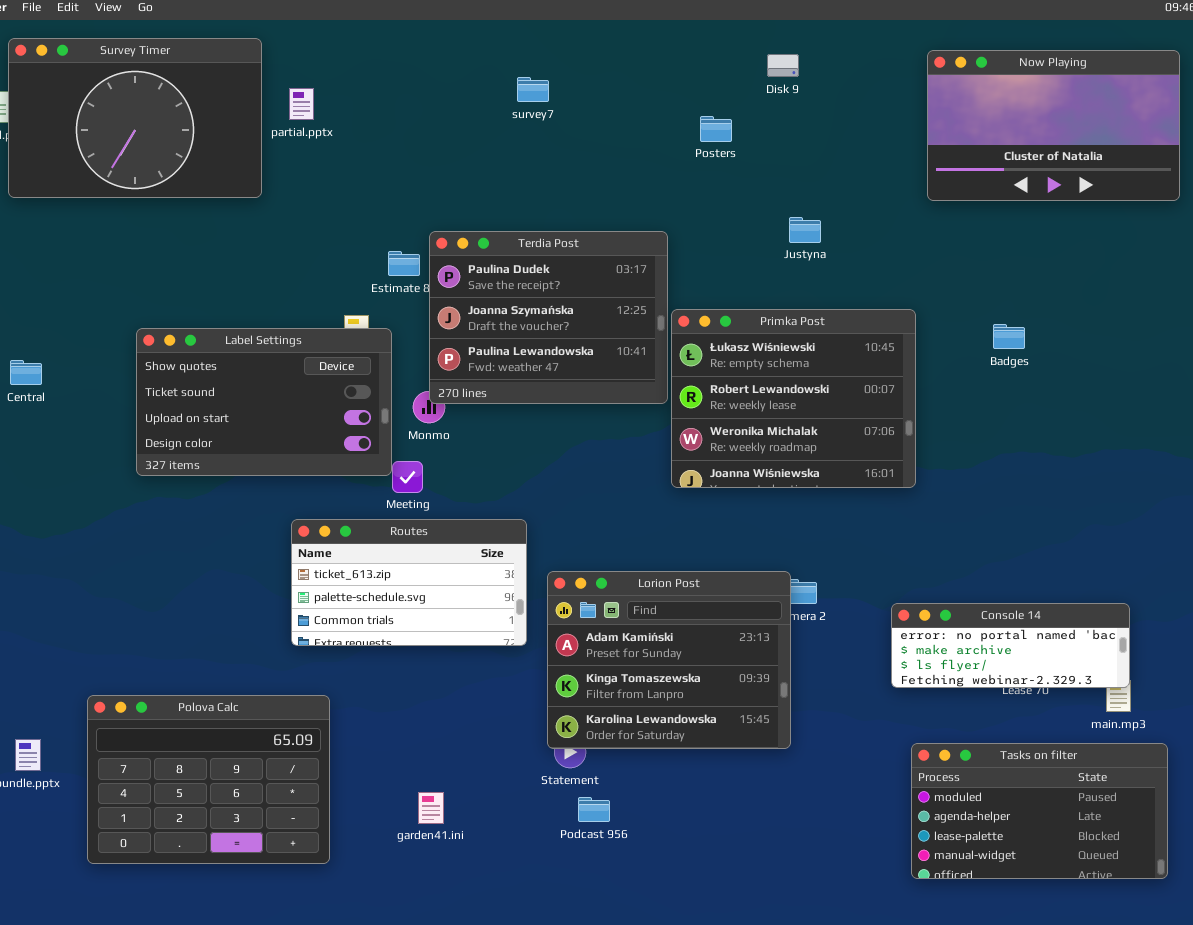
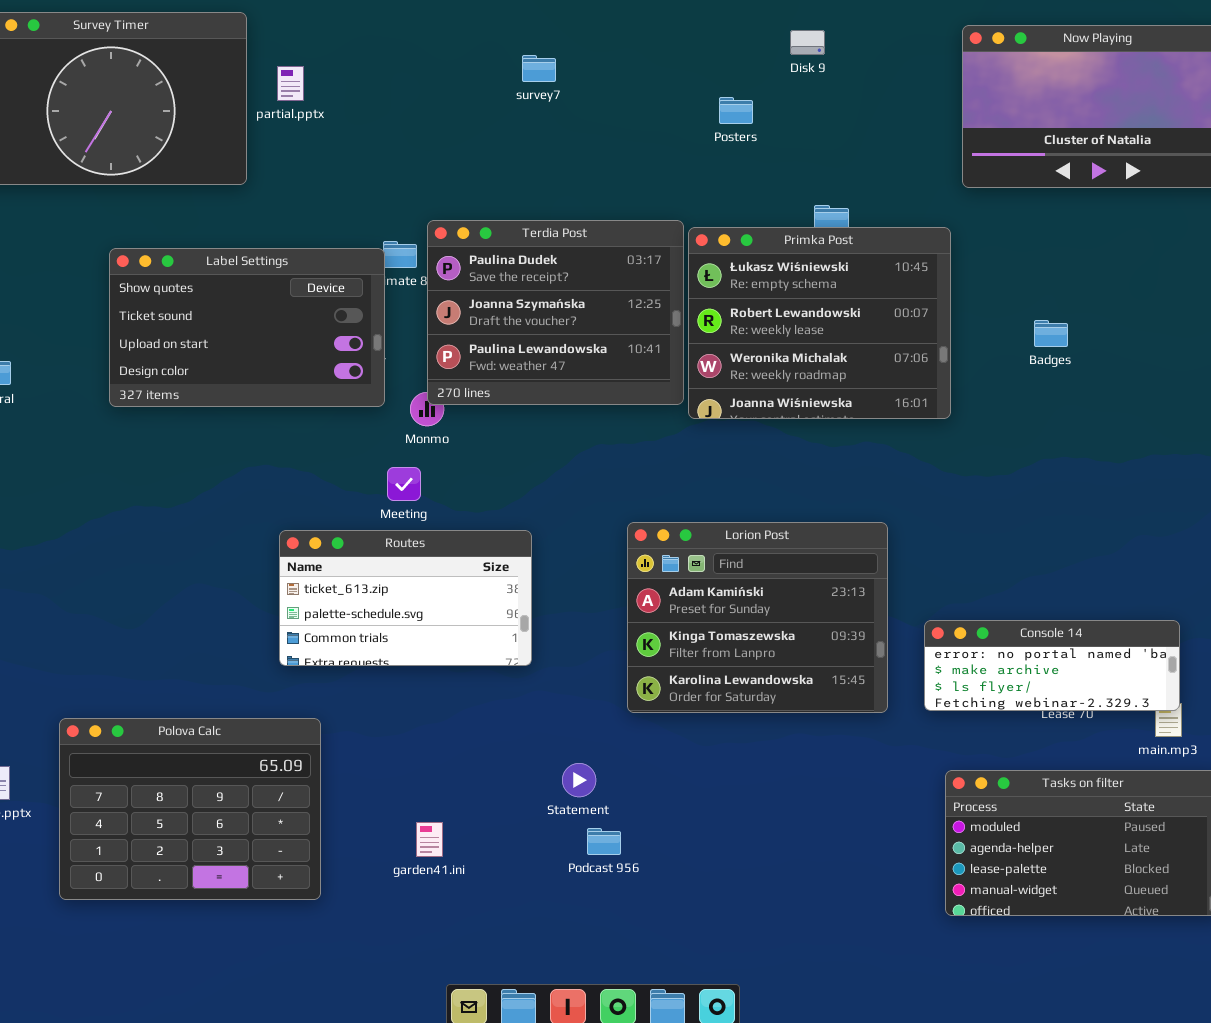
Primka Post: [671,309,916,488] -> [688,227,951,419], moved
Label Settings: [136,328,392,476] -> [109,248,385,407], moved
Lorion Post: [547,571,791,749] -> [627,522,888,713], moved

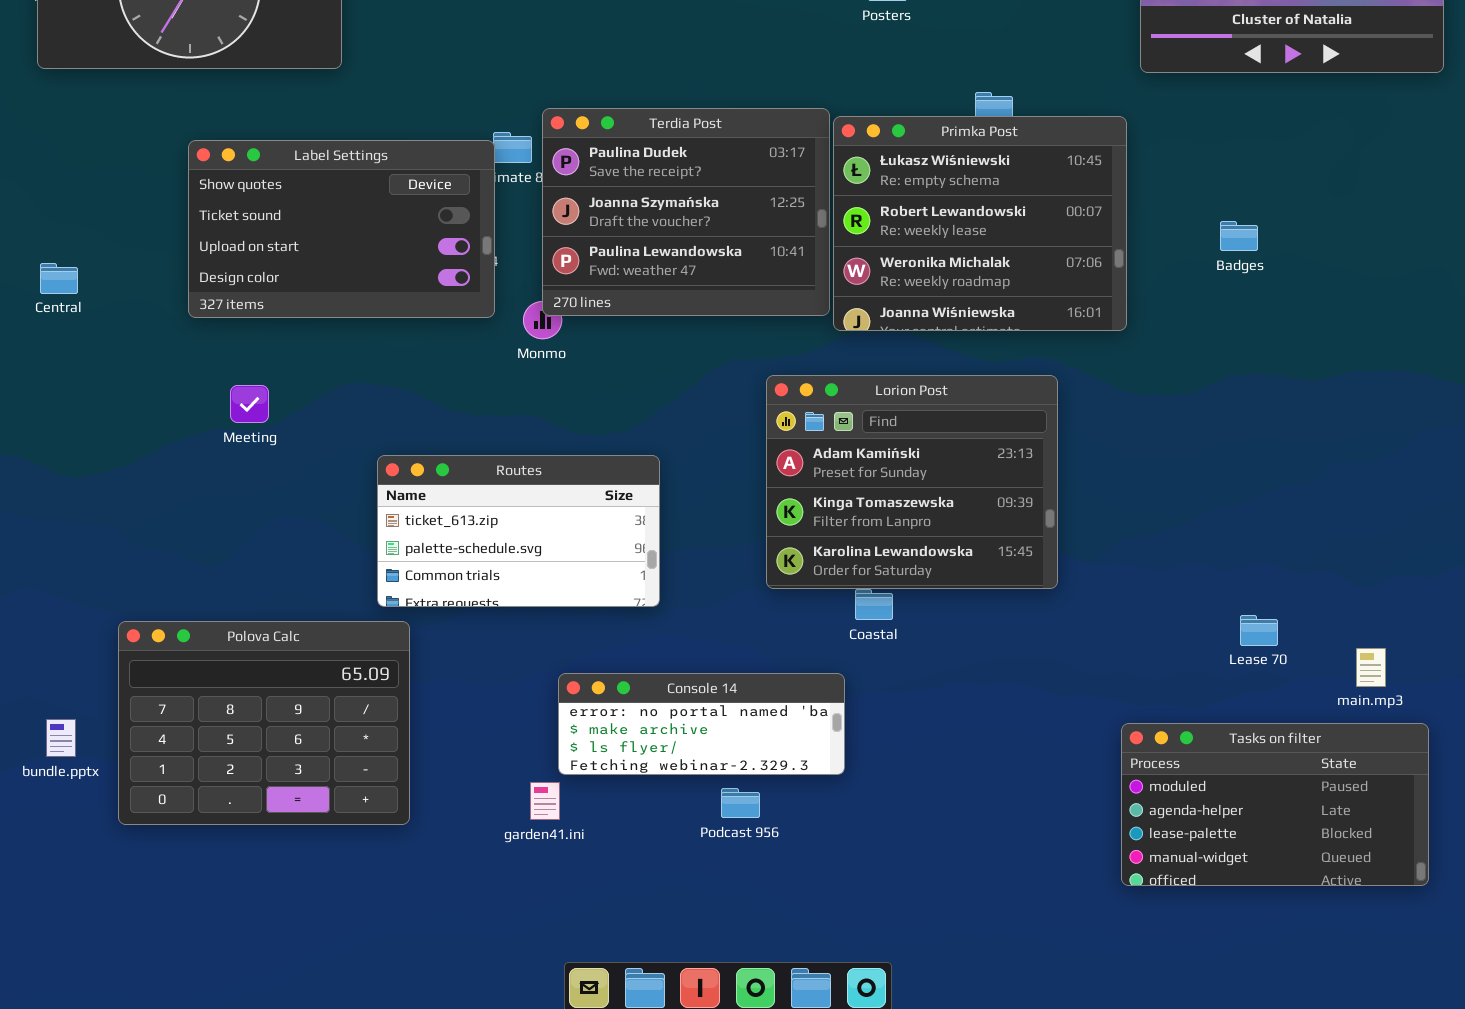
Meeting: [387,467,421,501] -> [230,385,269,423], moved
Lorion Post: [627,522,888,713] -> [766,375,1058,589], moved
Console 14: [924,620,1180,711] -> [558,673,845,775], moved
Polova Calc: [59,718,321,900] -> [118,621,410,825], moved

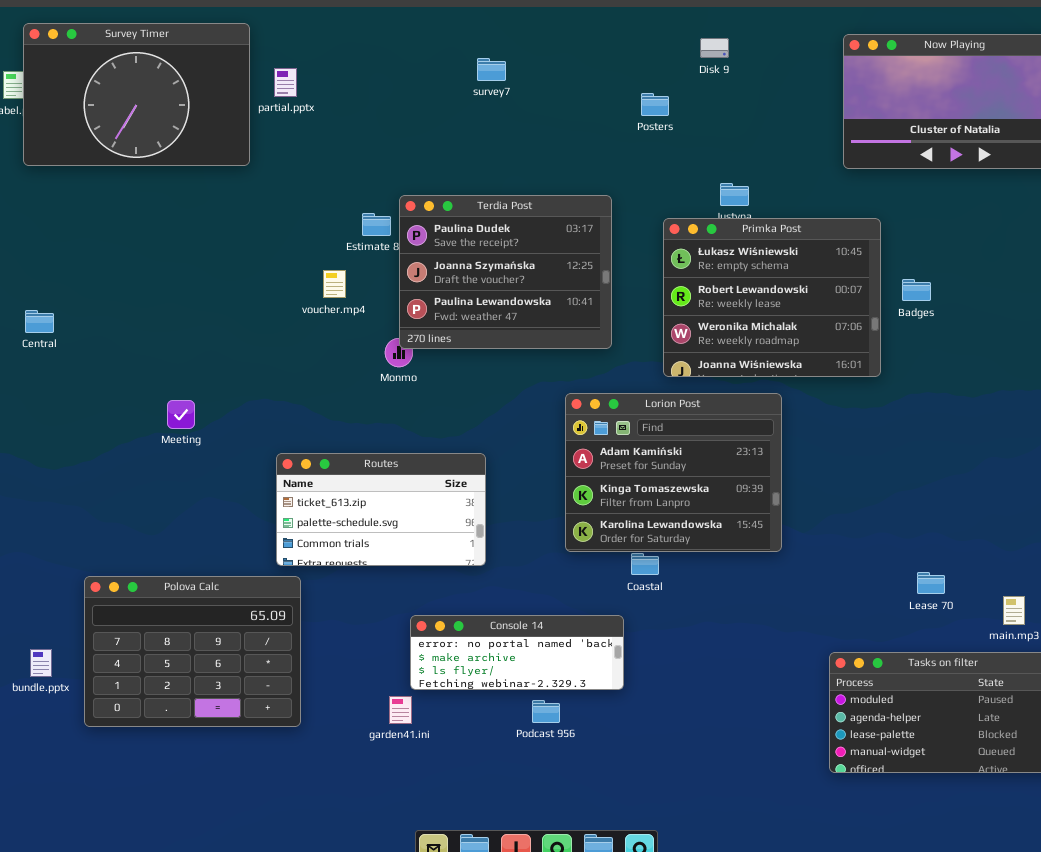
Primka Post: [833,116,1127,331] -> [663,218,881,377], moved
Label Settings: [188,140,495,318] -> none, closed

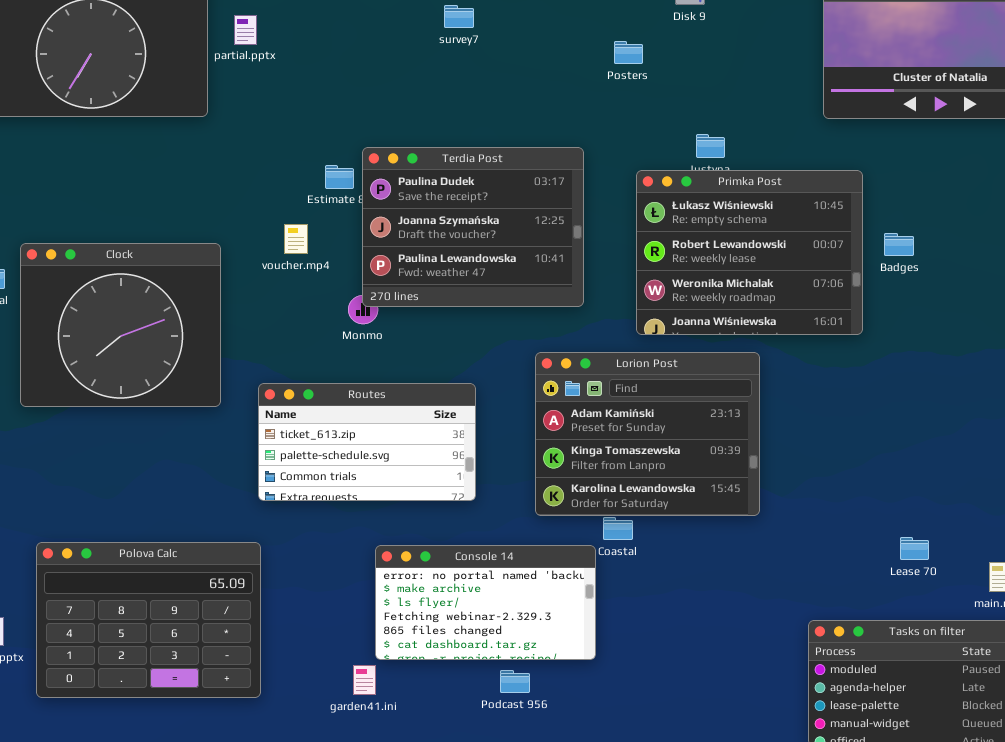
Clock: none -> [20,243,221,407], opened
Routes: [276,453,486,566] -> [258,383,476,501], moved
Console 14: [410,615,624,690] -> [375,545,596,660], resized

